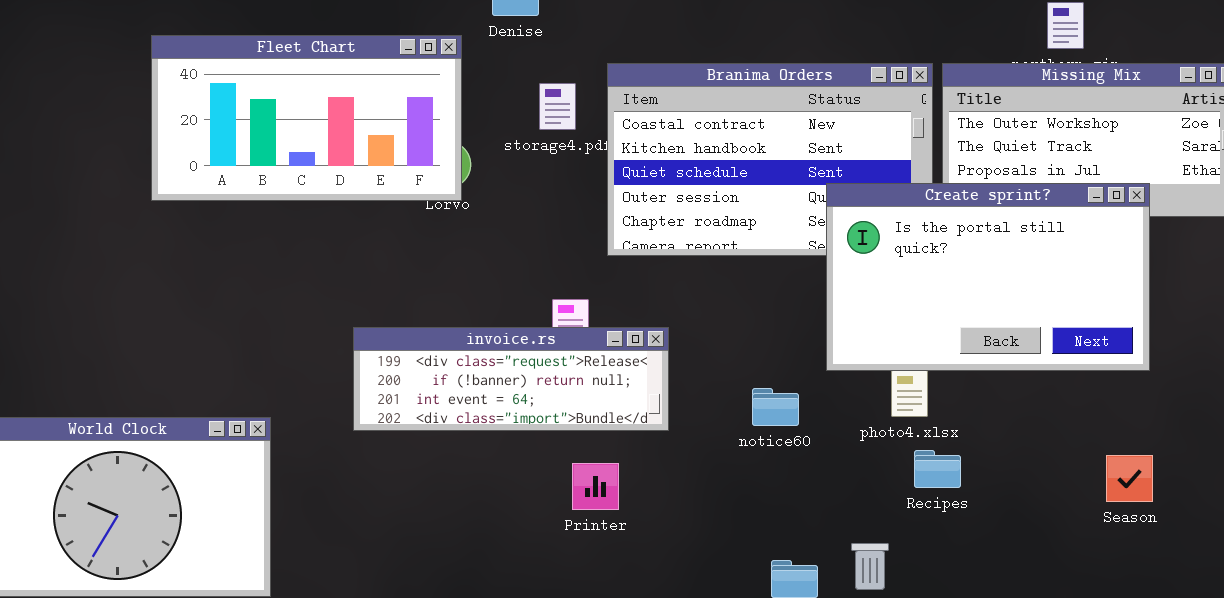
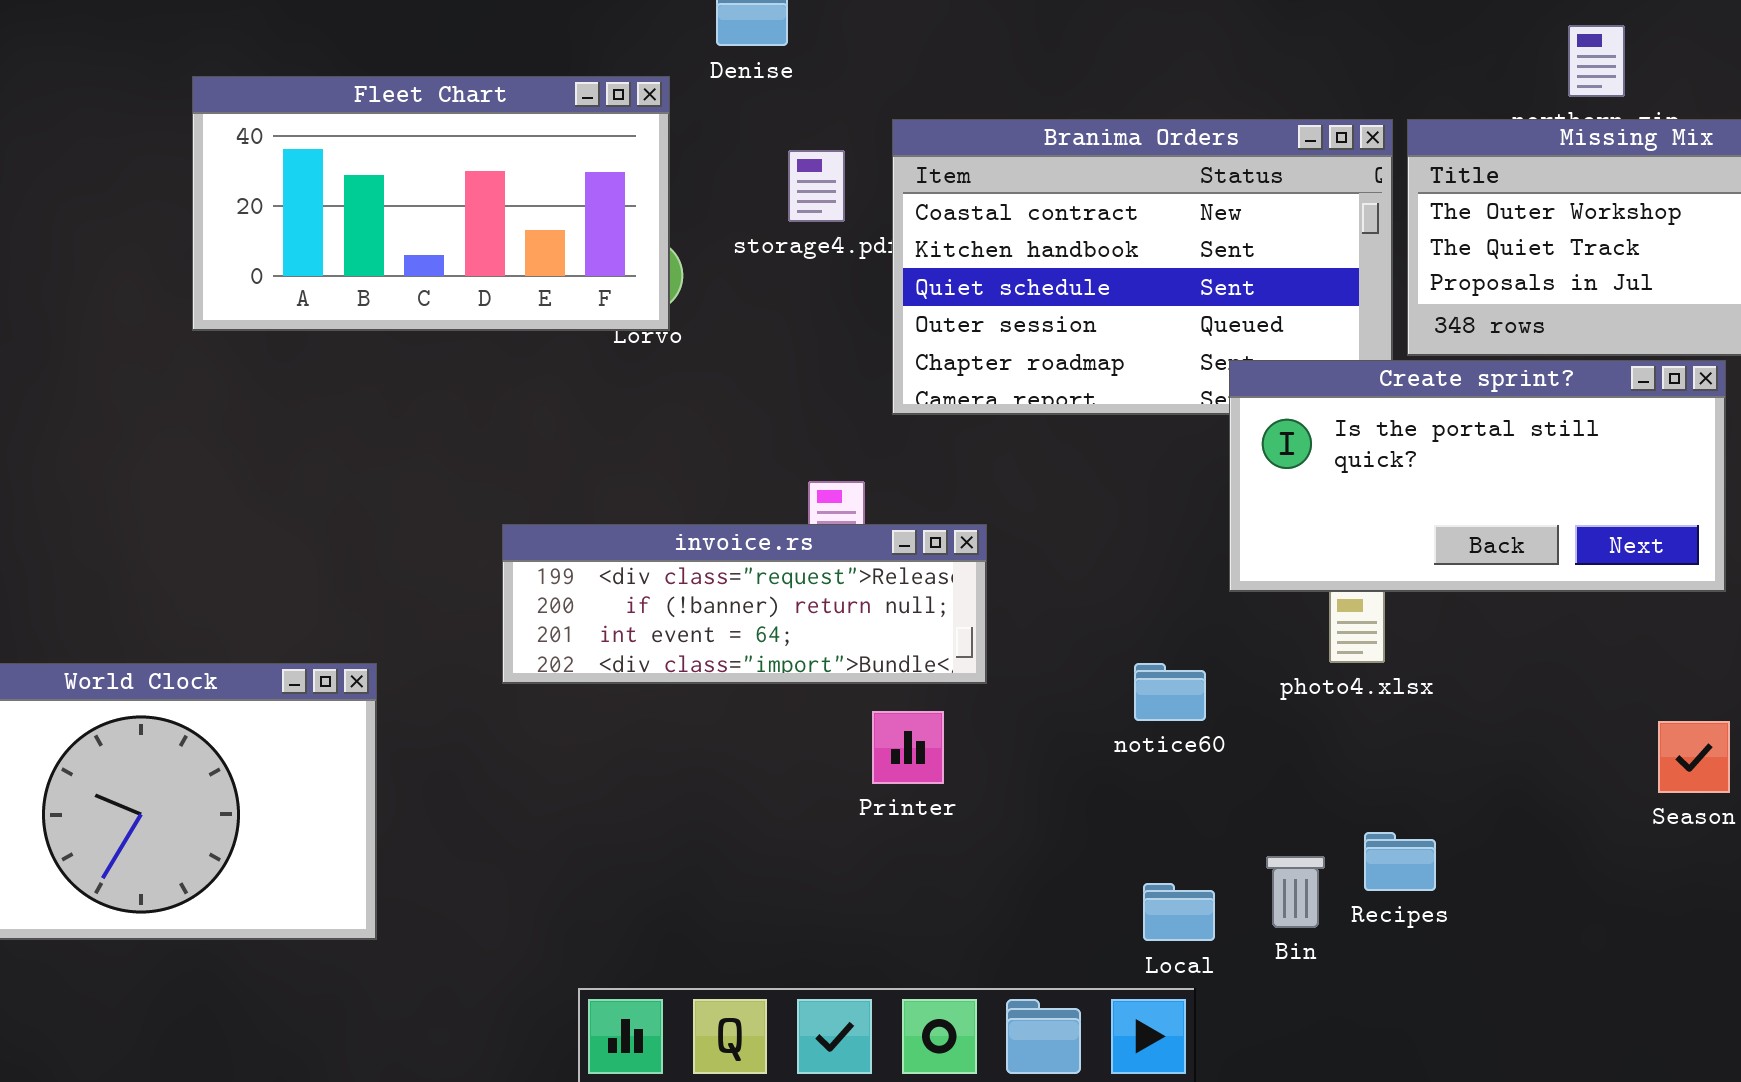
Create sprint?: [826,183,1150,371] -> [1229,360,1726,592], resized
notice60: [752,388,799,426] -> [1134,663,1206,721], moved
Recipes: [914,450,961,488] -> [1364,832,1436,891], moved
Printer: [572,463,619,510] -> [872,711,944,784], moved

